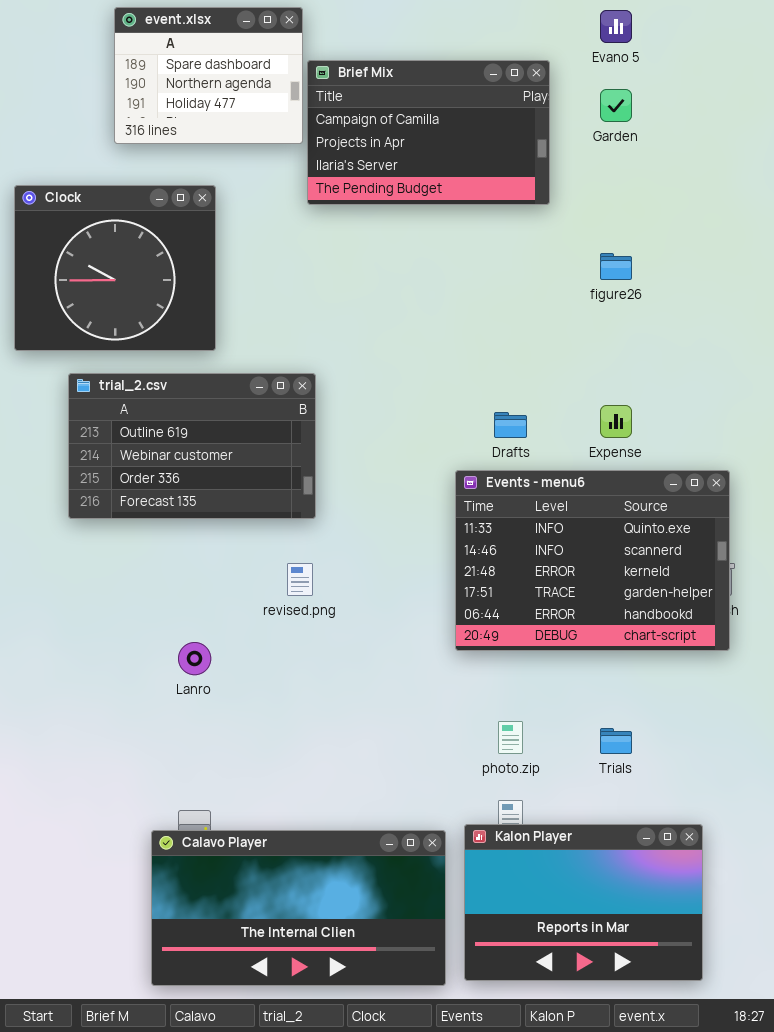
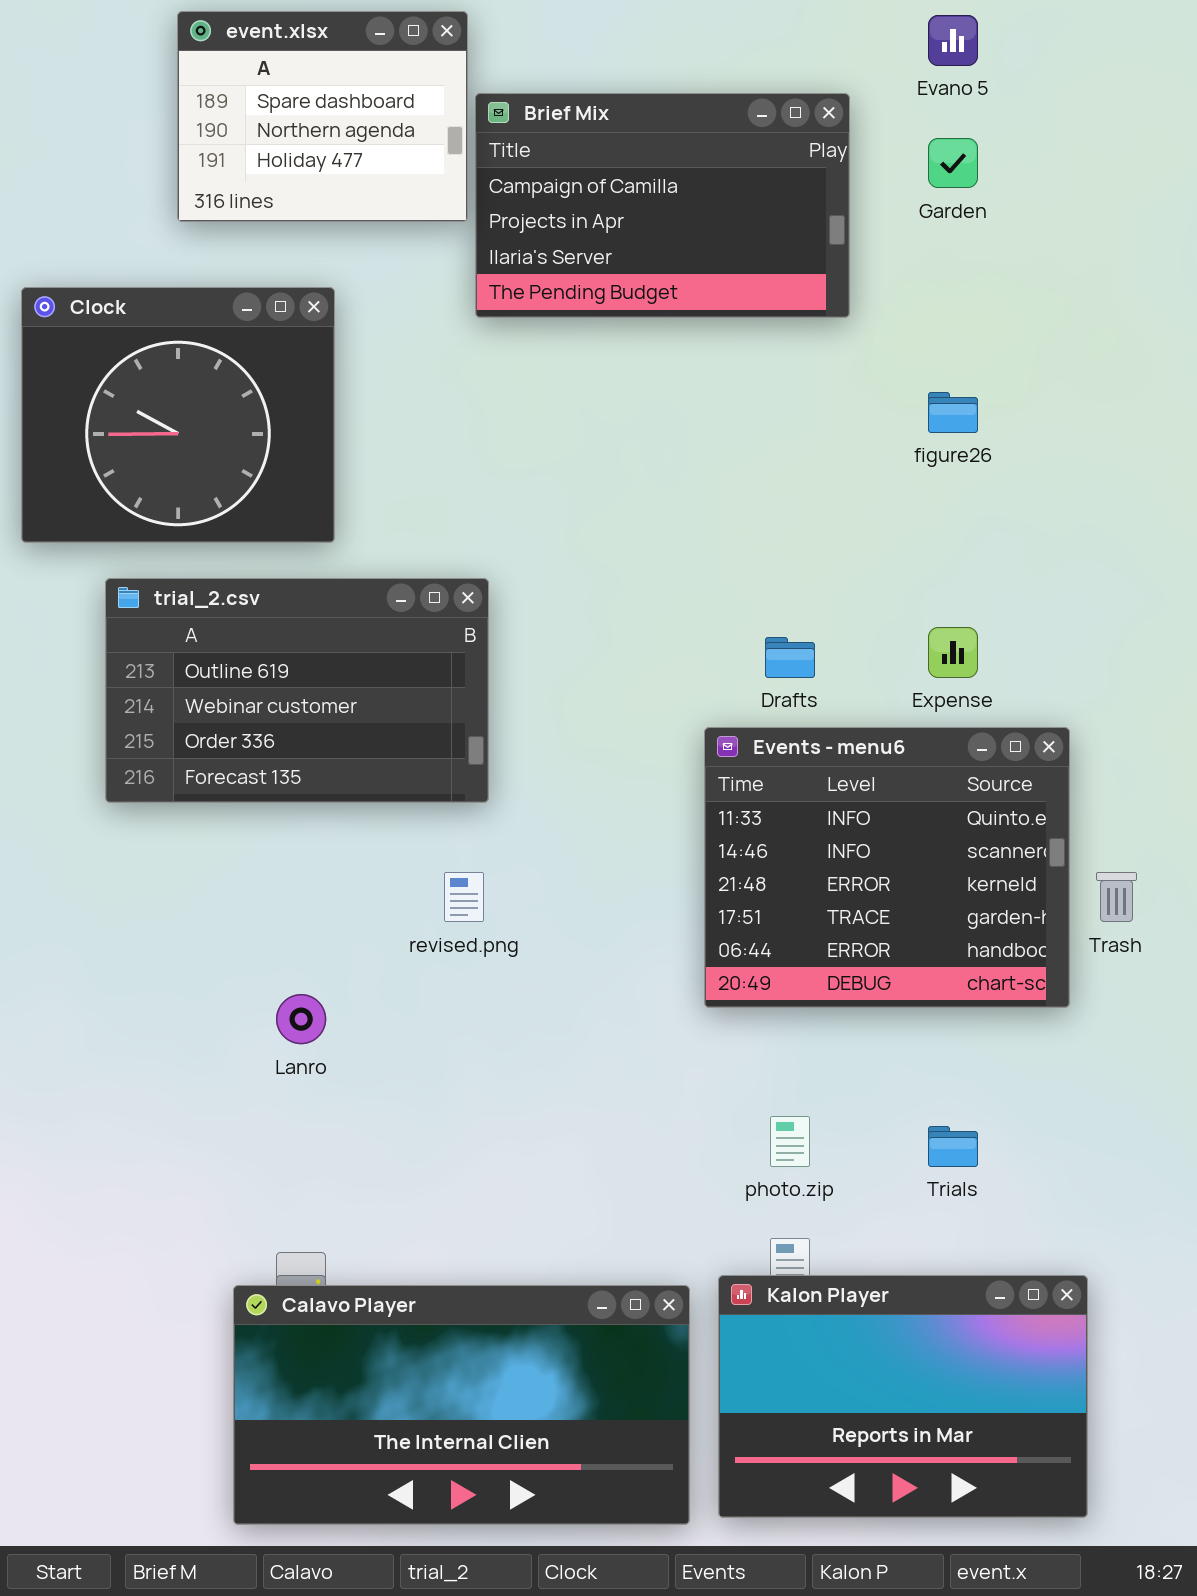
Events - menu6: [455,470,730,651] -> [704,727,1070,1008], resized

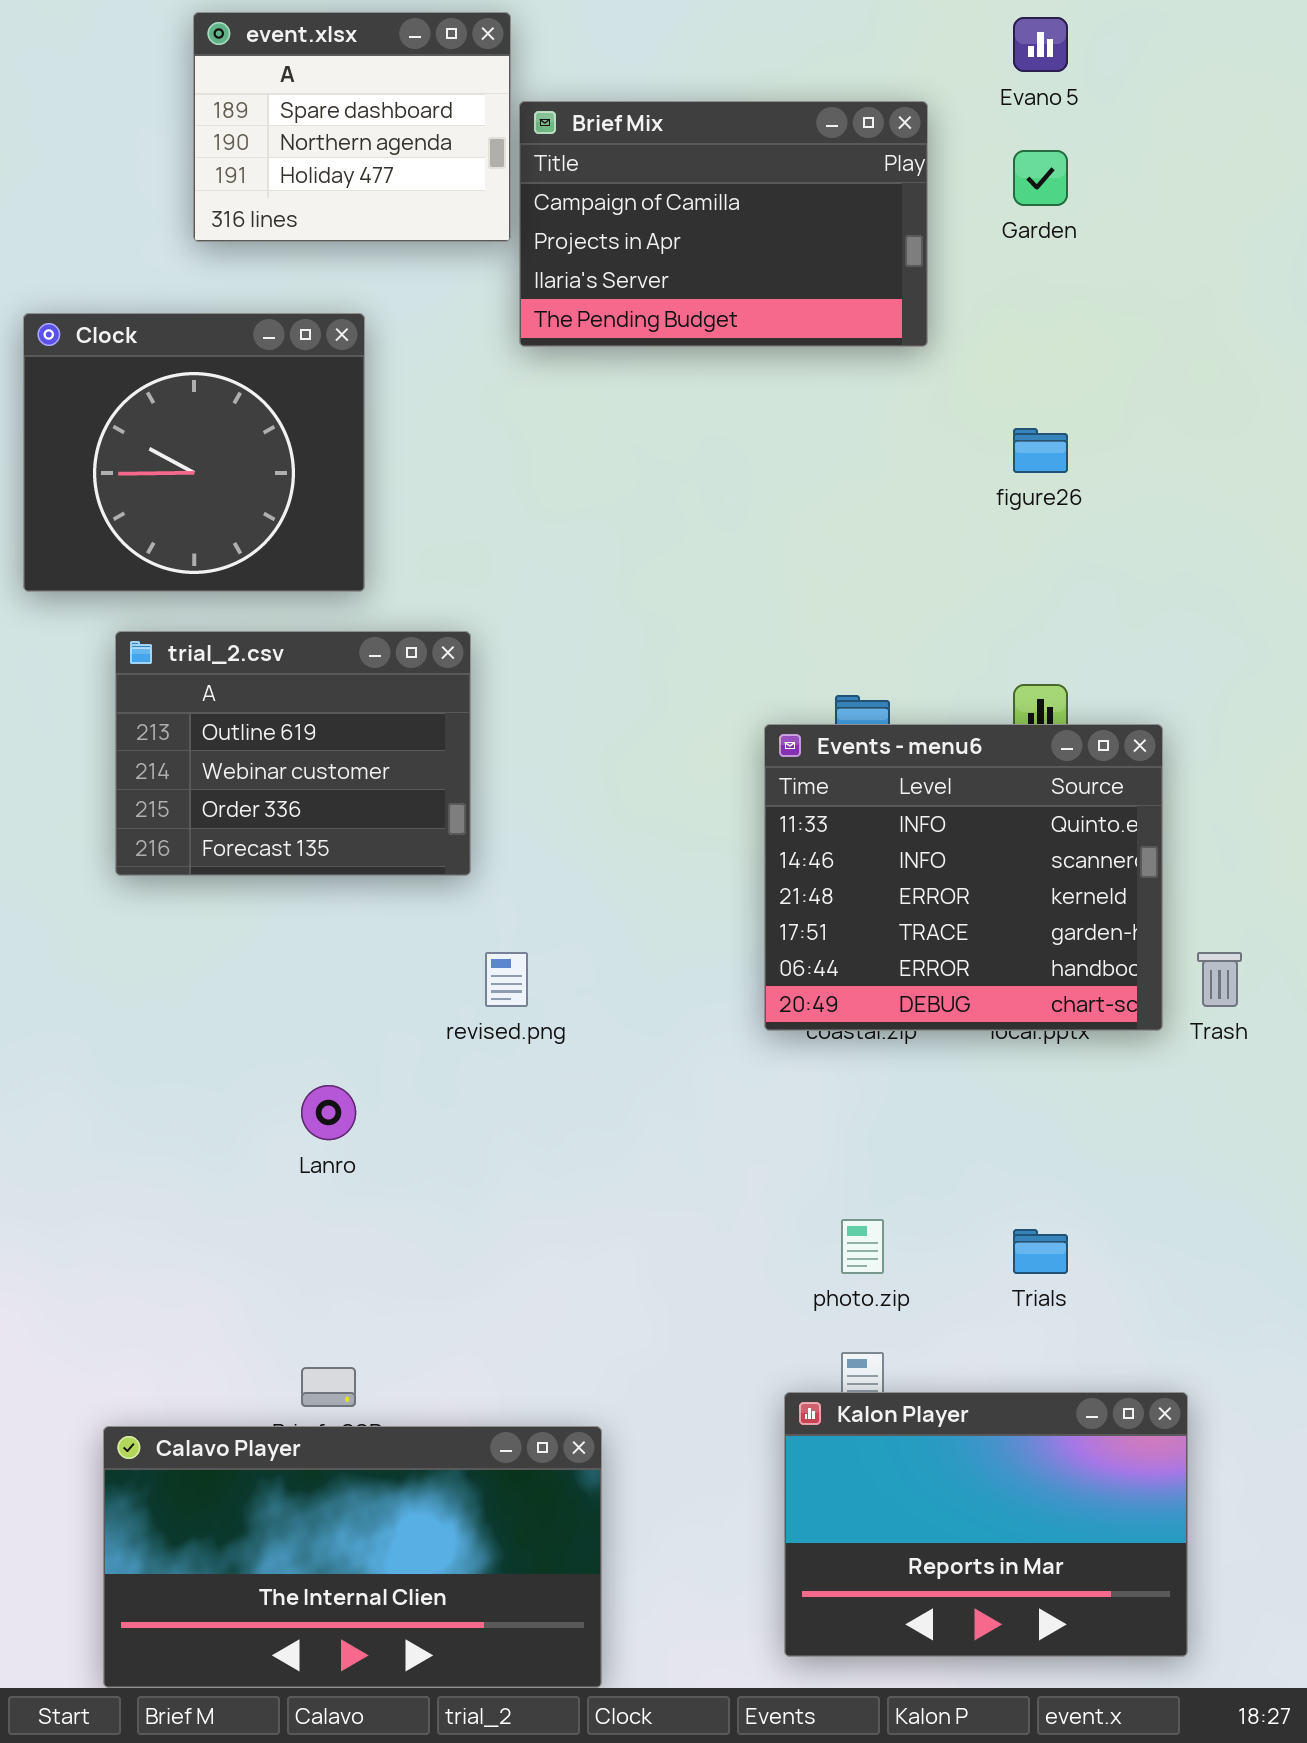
trial_2.csv: [105,578,489,803] -> [115,631,471,876], resized
Events - menu6: [704,727,1070,1008] -> [764,724,1163,1031], moved
Calavo Player: [233,1285,690,1525] -> [103,1426,602,1688], moved

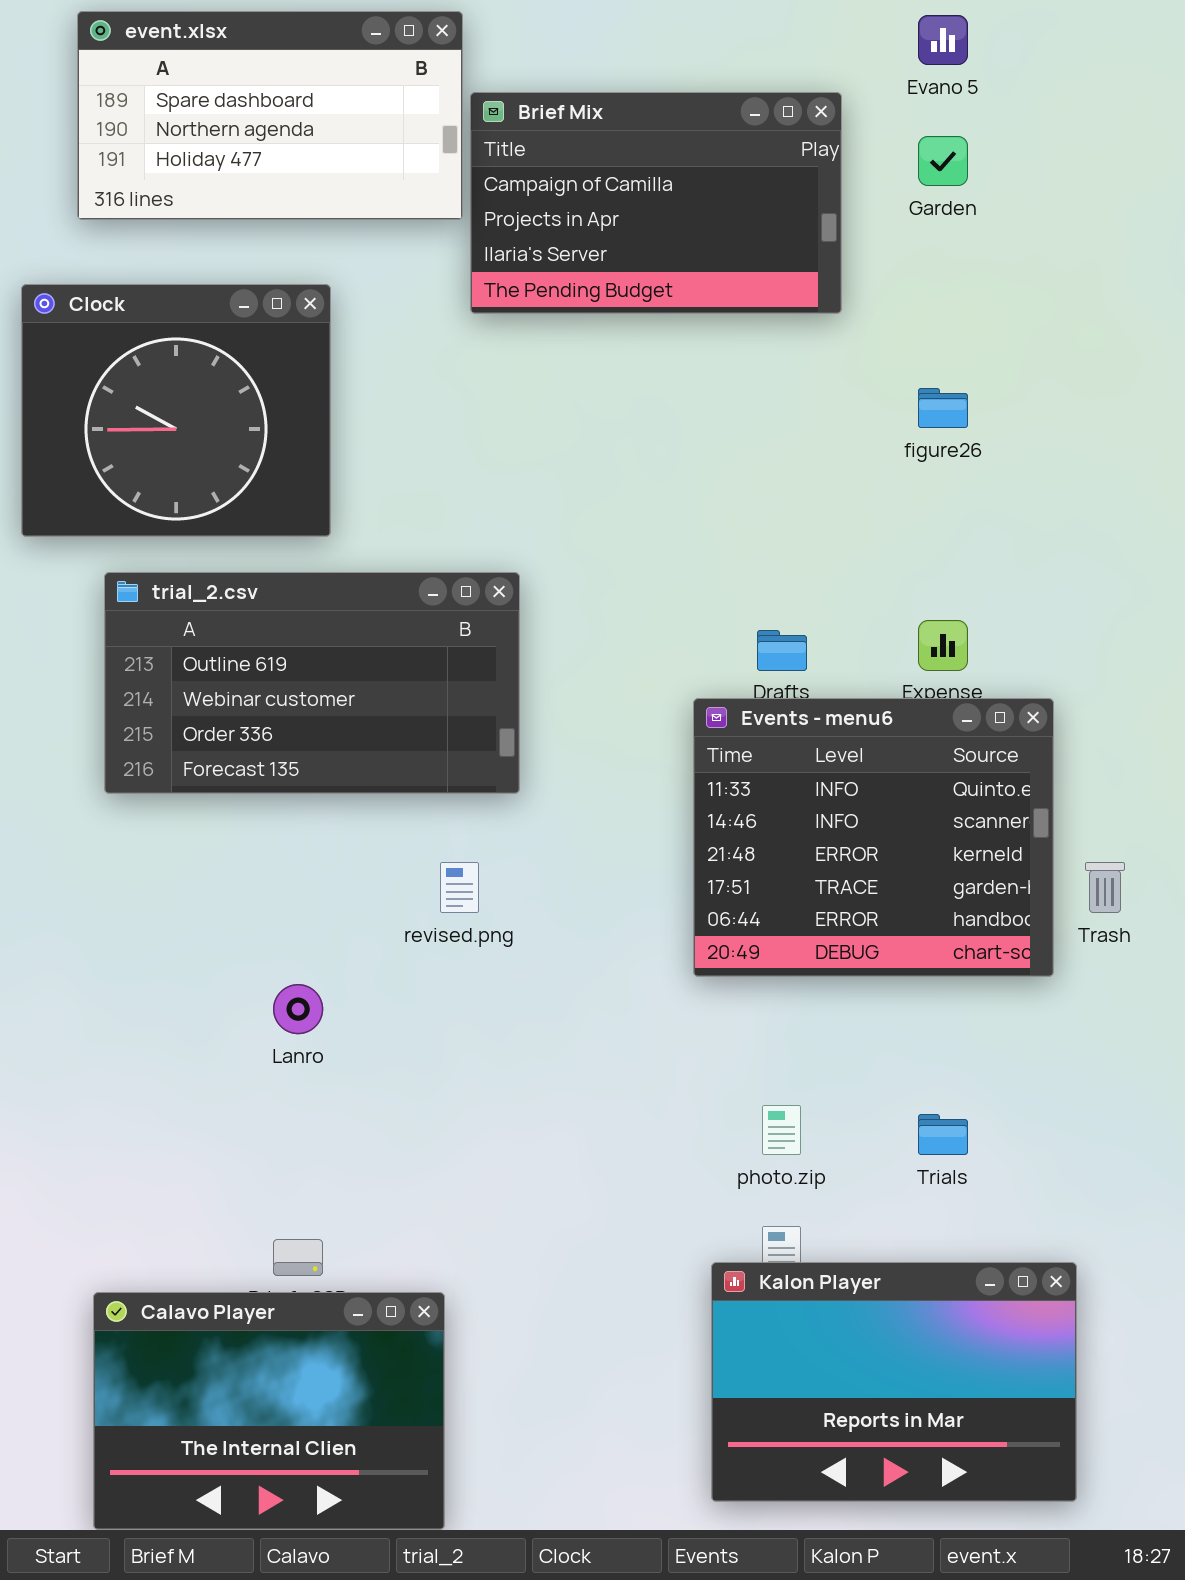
event.xlsx: [193,12,511,242] -> [77,11,463,220], resized
trial_2.csv: [115,631,471,876] -> [104,572,520,794], resized
Events - menu6: [764,724,1163,1031] -> [693,698,1054,977], moved
Calavo Player: [103,1426,602,1688] -> [93,1292,445,1530], resized

